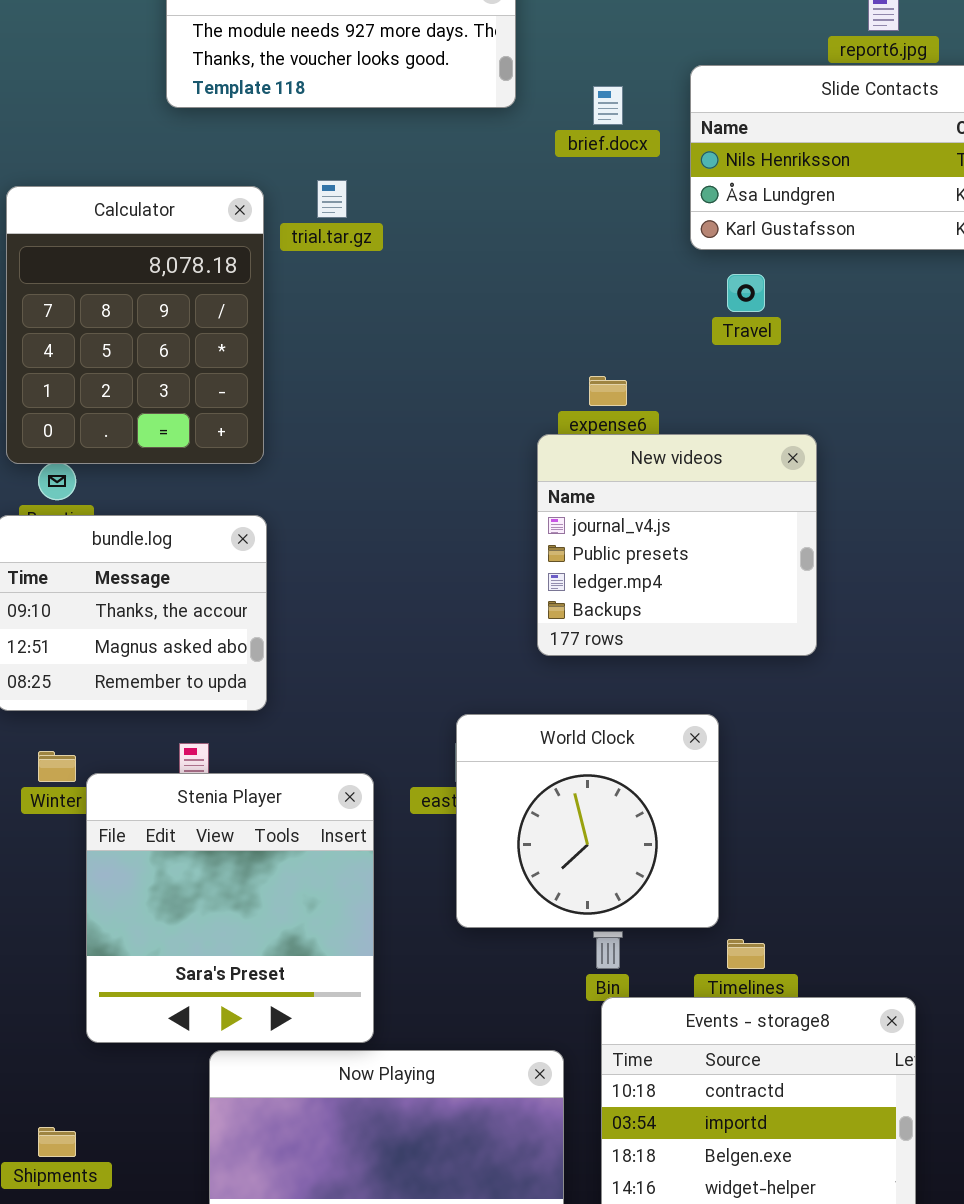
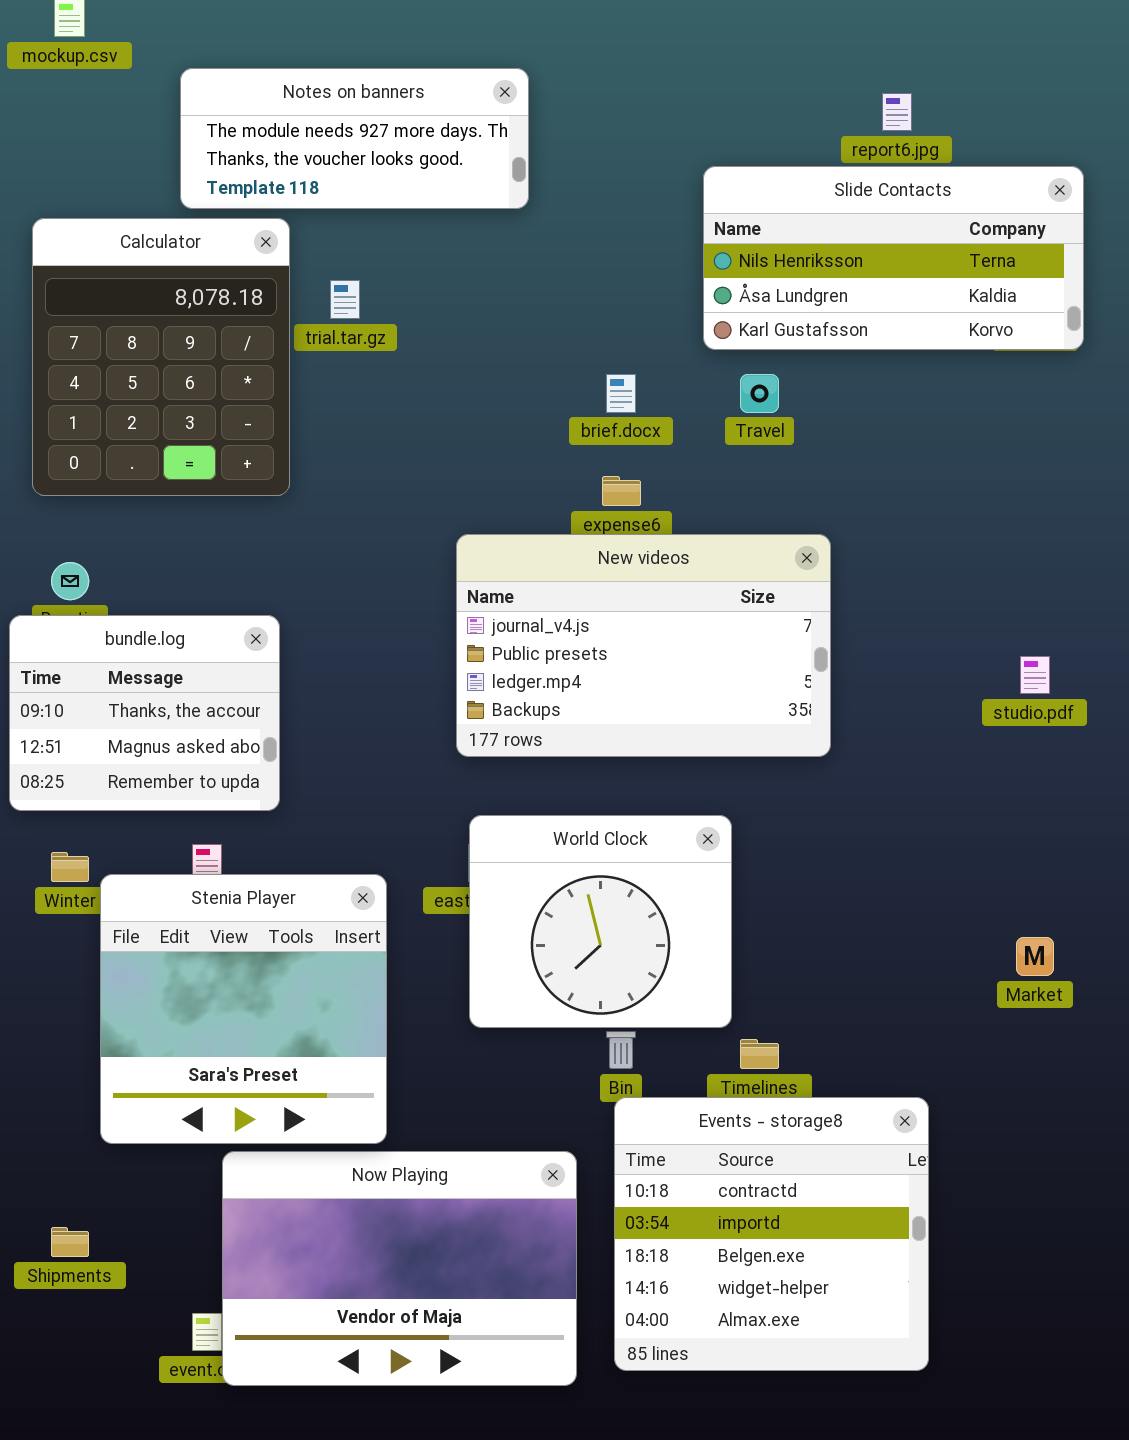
brief.docx: [593,86,623,125] -> [606,374,636,413], moved
Calculator: [6,186,264,464] -> [32,218,290,496], moved
New videos: [537,434,817,656] -> [456,534,831,757], resized

